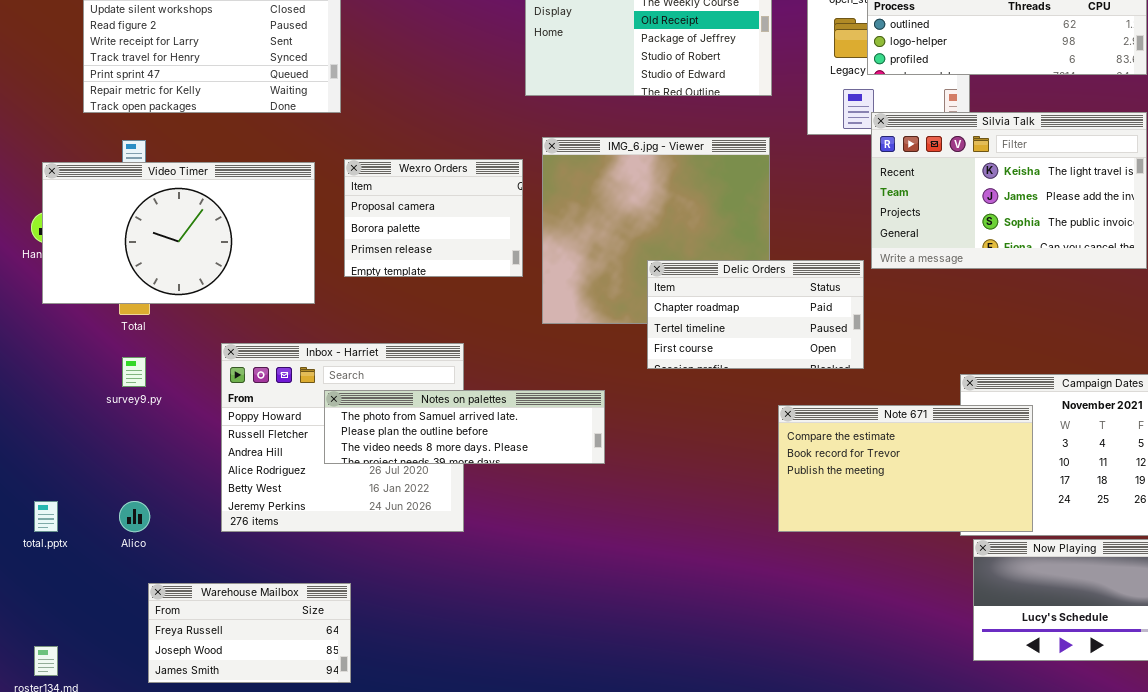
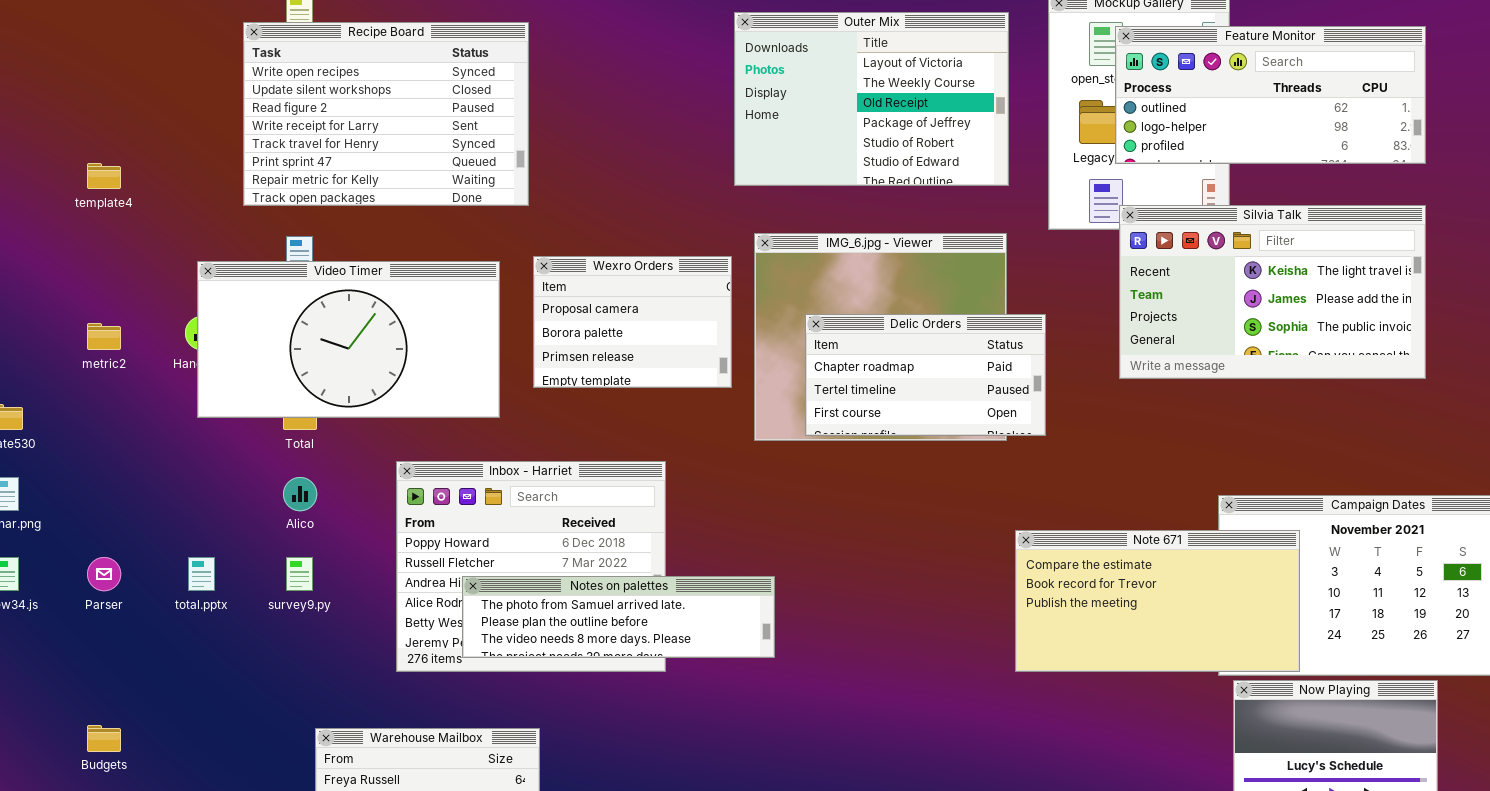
Delic Orders: [647,260,864,369] -> [805,314,1046,436], moved
survey9.py: [122,357,146,387] -> [286,557,313,591], moved
Notes on palettes: [324,390,605,464] -> [462,576,775,658], moved
total.pptx: [34,501,58,532] -> [188,557,215,591], moved
Alico: [119,501,150,532] -> [283,477,317,511], moved

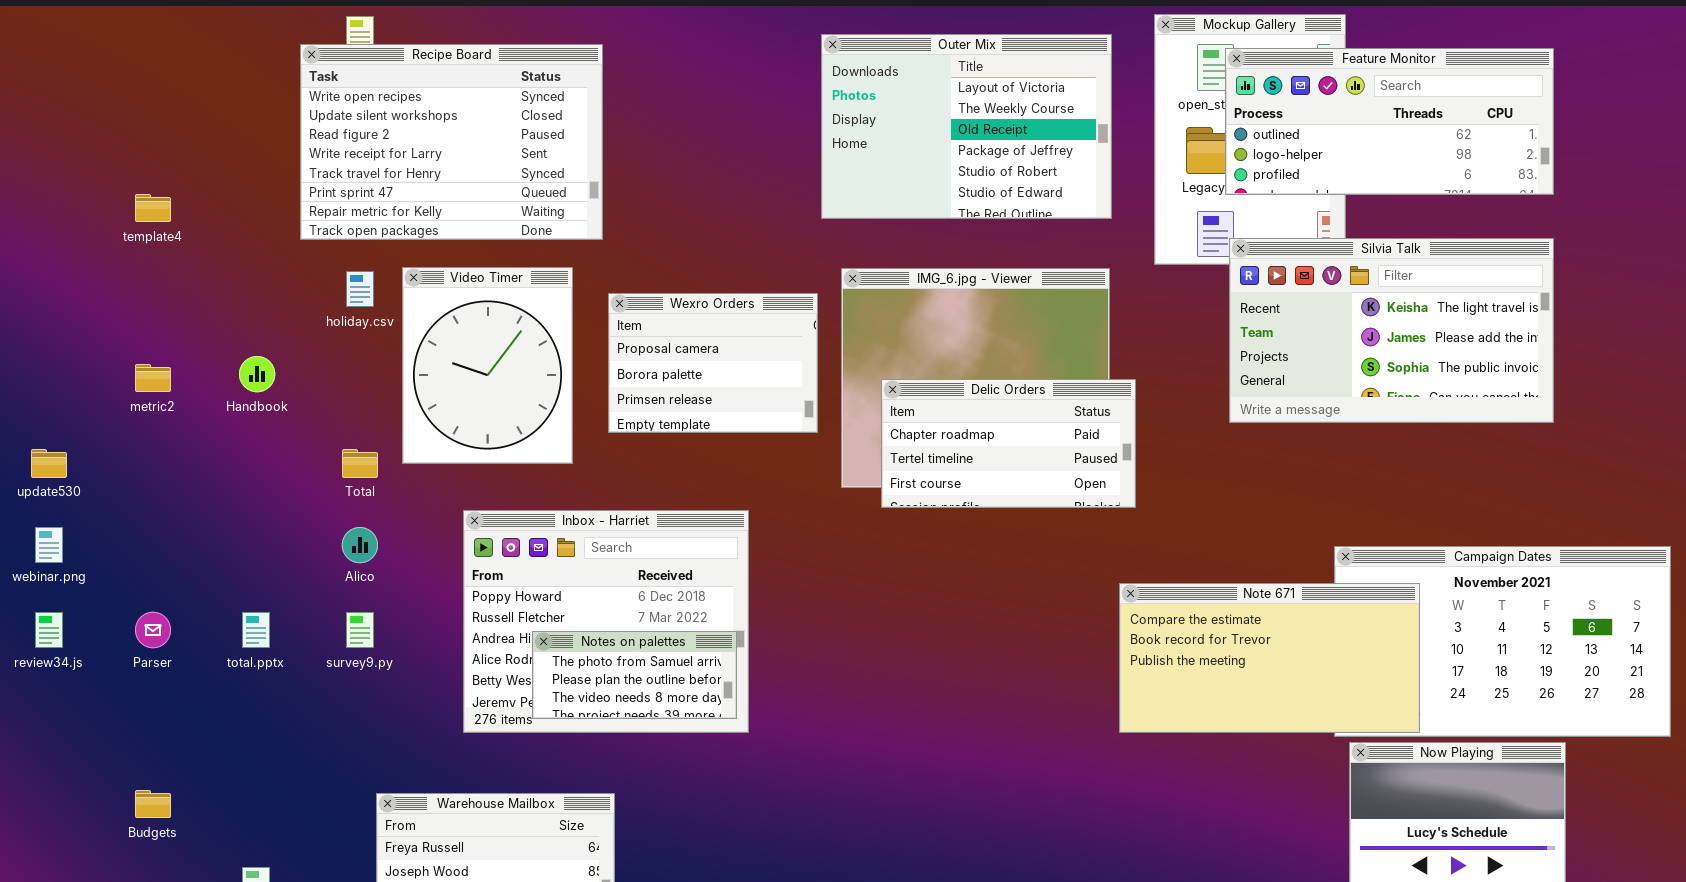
Video Timer: [197,261,500,418] -> [402,267,573,464], resized
Delic Orders: [805,314,1046,436] -> [881,379,1136,508], moved
Notes on palettes: [462,576,775,658] -> [532,631,737,719], resized

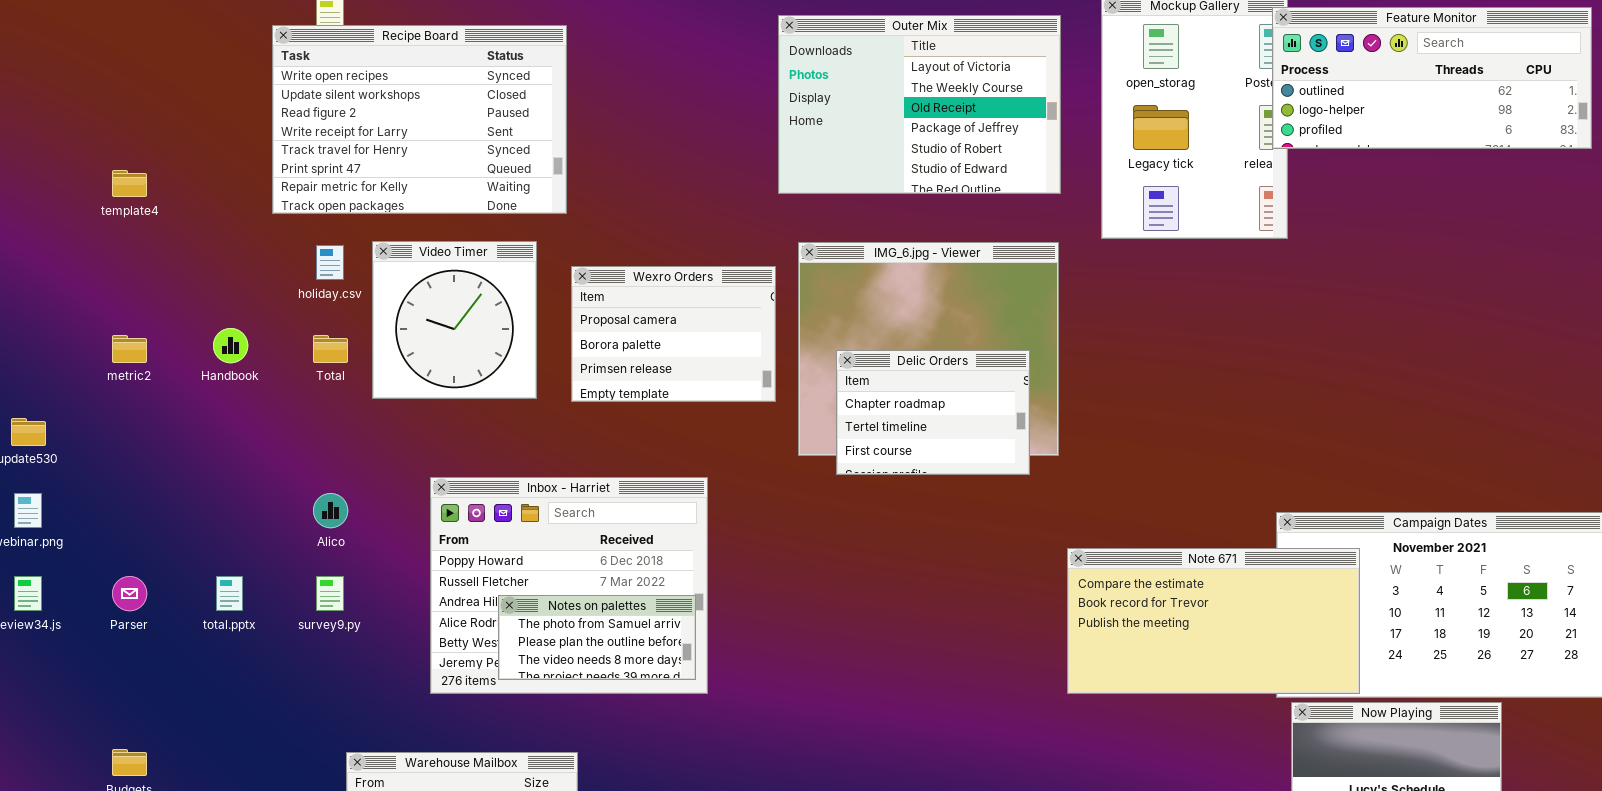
Feature Monitor: [1225,48,1554,195] -> [1272,7,1592,149], moved
Silvia Talk: [1229,238,1554,423] -> none, closed
Video Timer: [402,267,573,464] -> [372,241,537,399], resized
Delic Orders: [881,379,1136,508] -> [836,350,1030,475], resized
Total: [342,449,378,478] -> [313,335,348,363], moved

